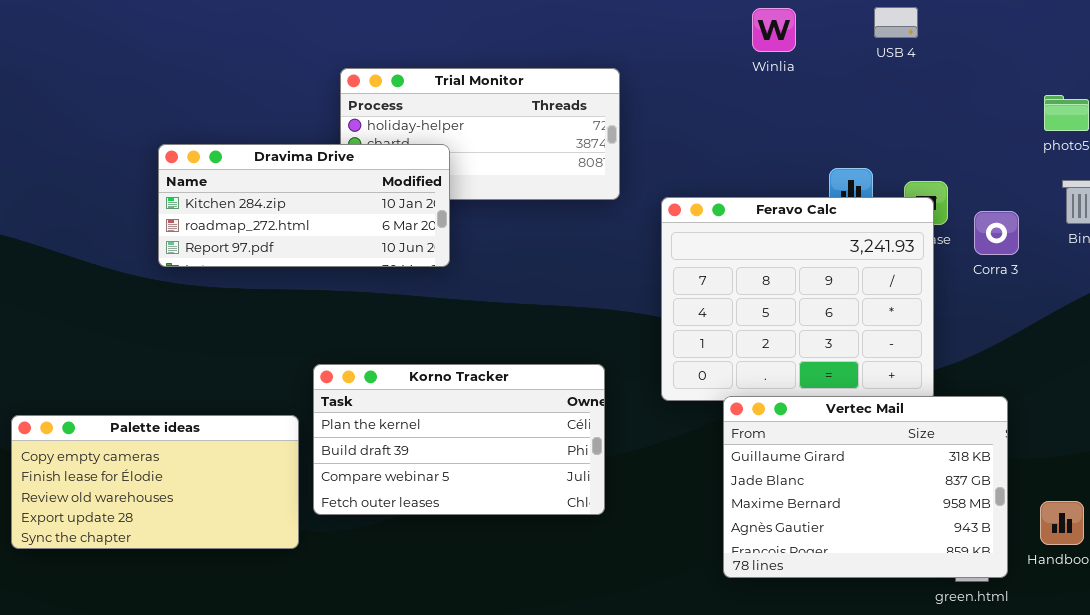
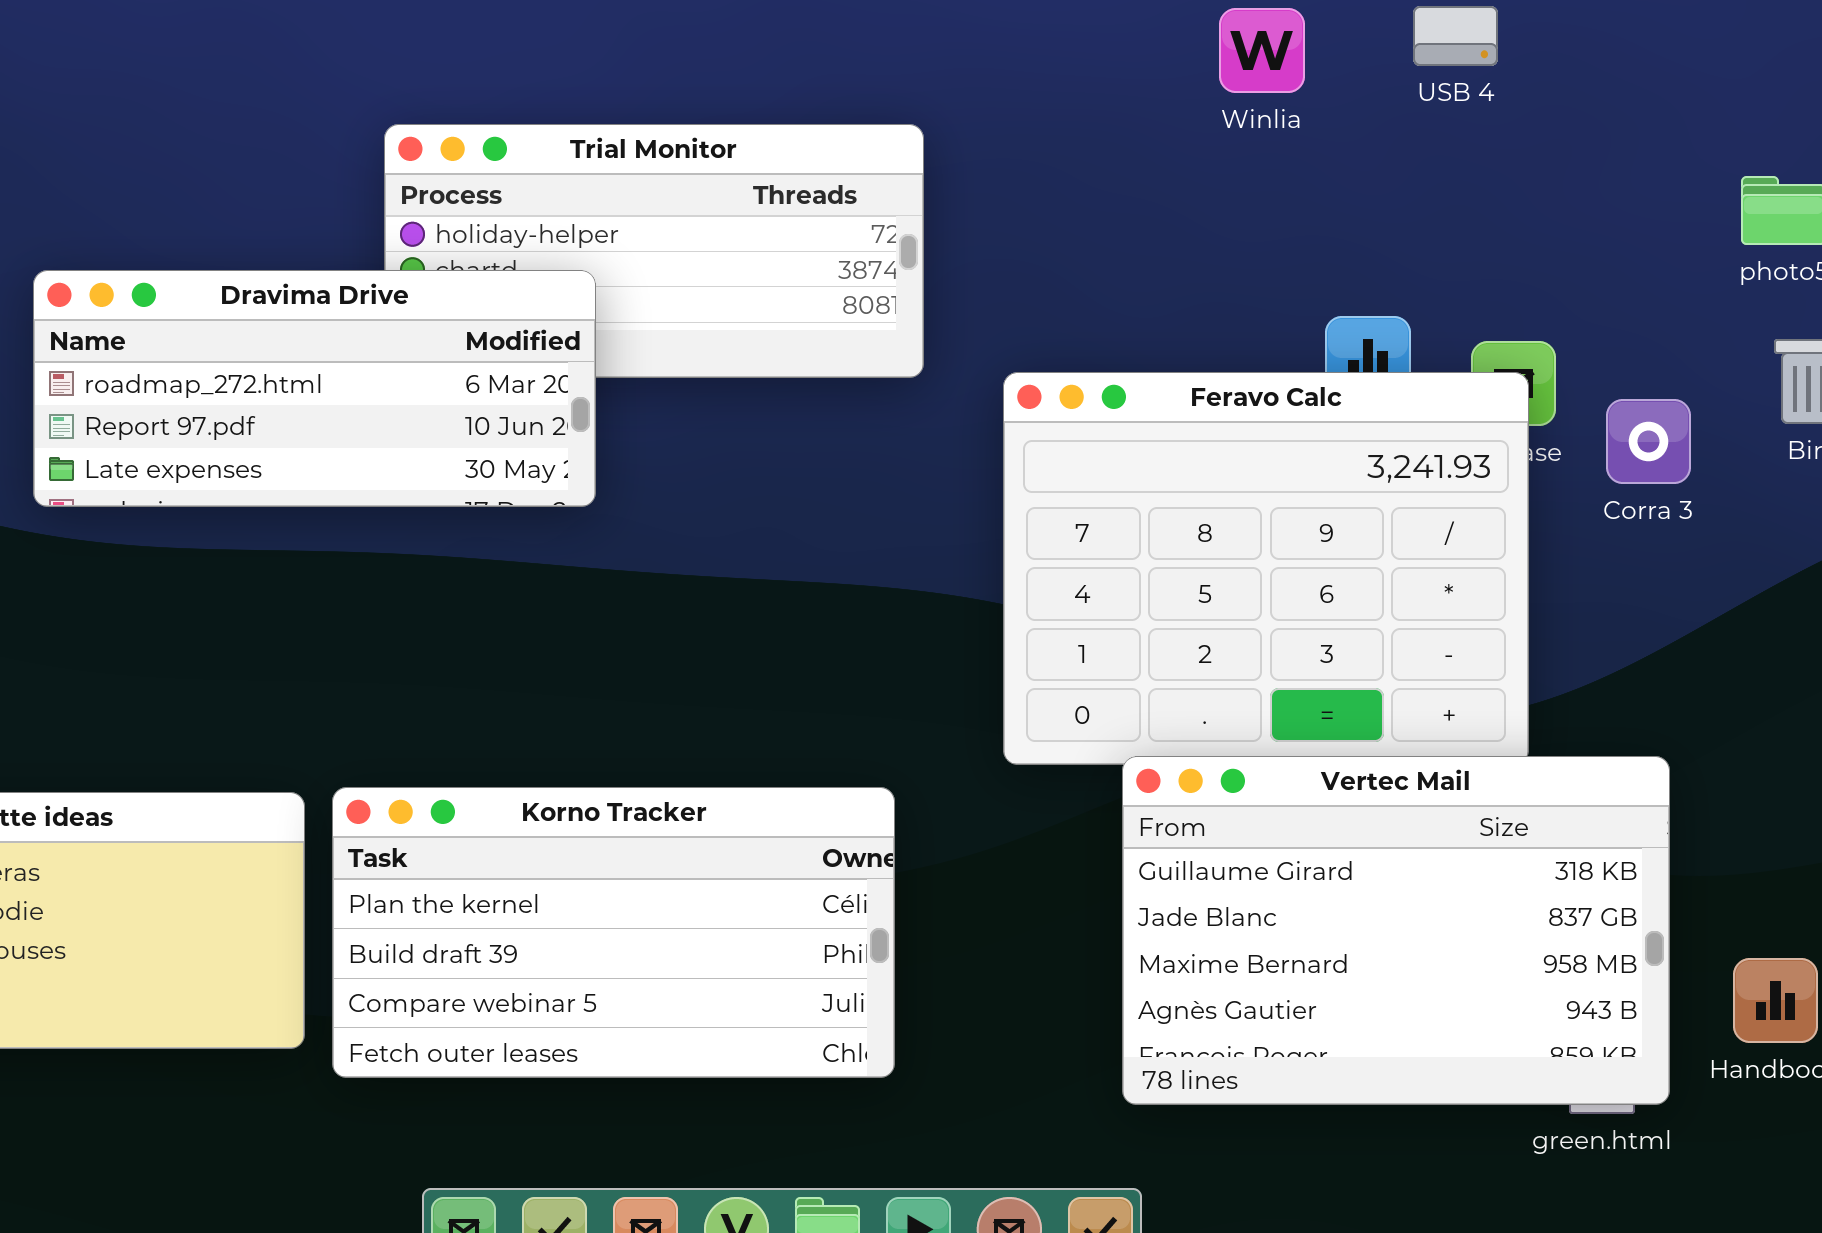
Winlia: [752,8,796,52] -> [1219,8,1305,93], moved
Dravima Drive: [158,144,450,267] -> [33,270,596,507], scrolled down 1 row
Korno Tracker: [313,364,605,515] -> [332,787,895,1078], moved

